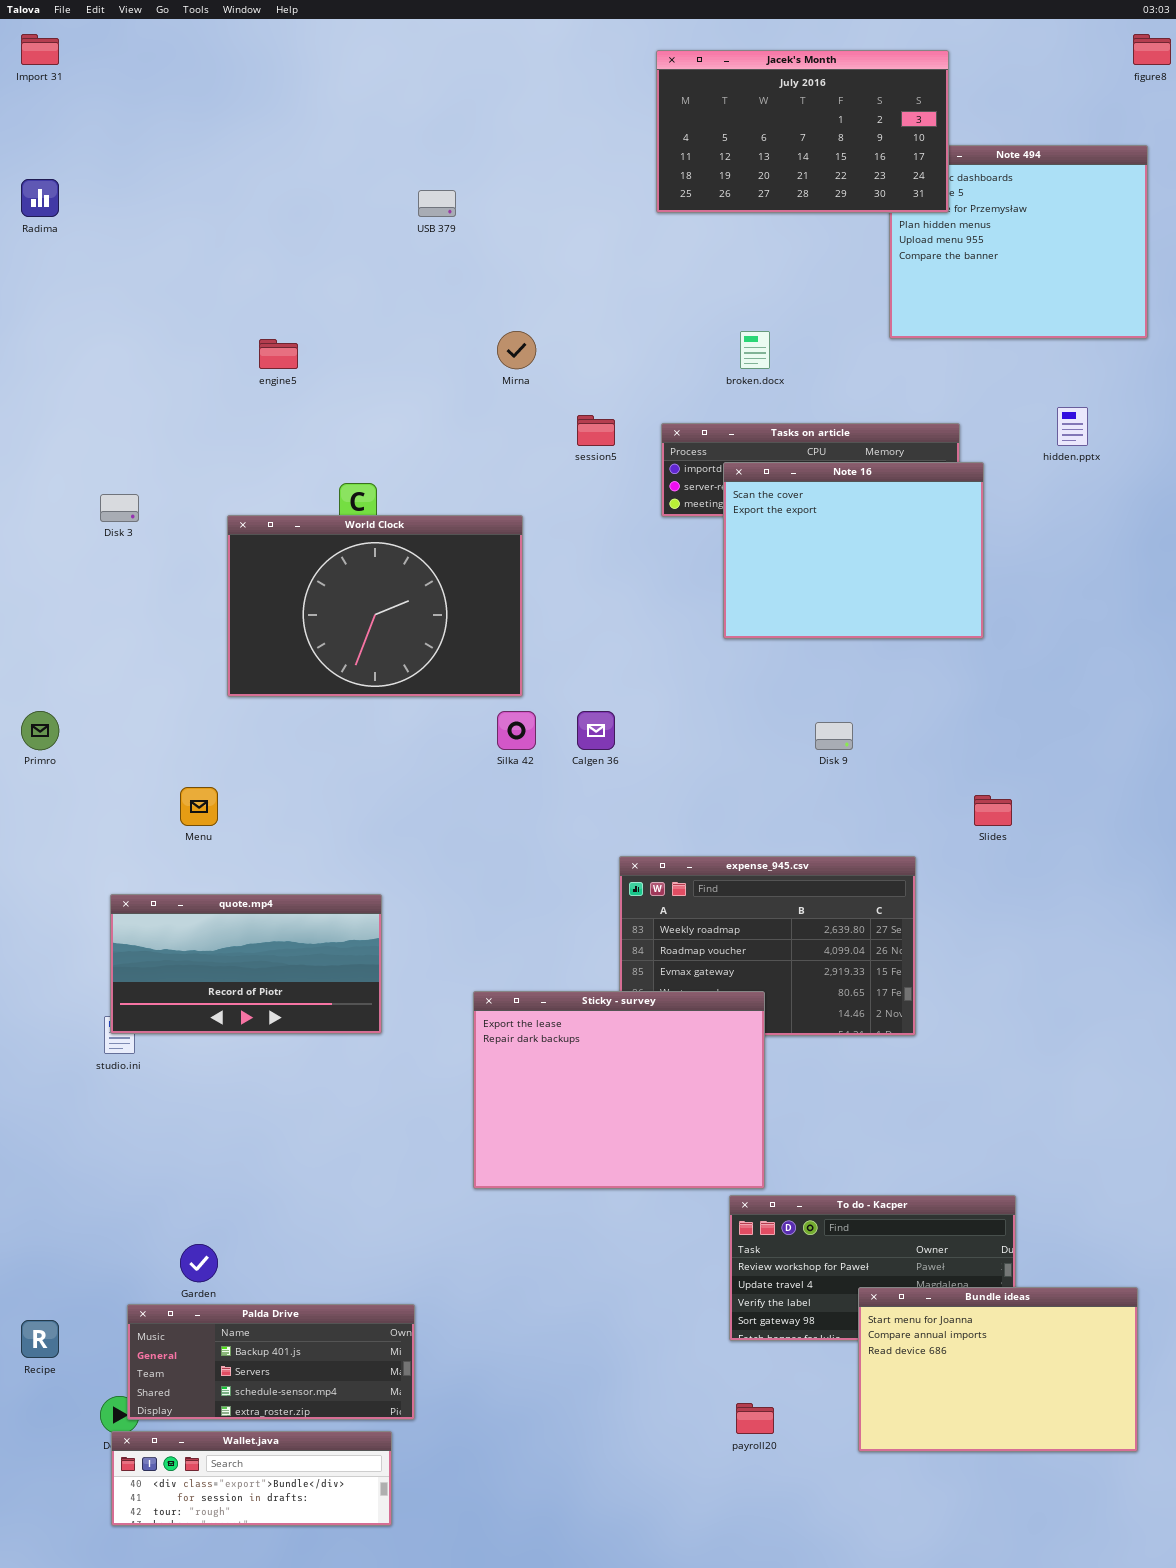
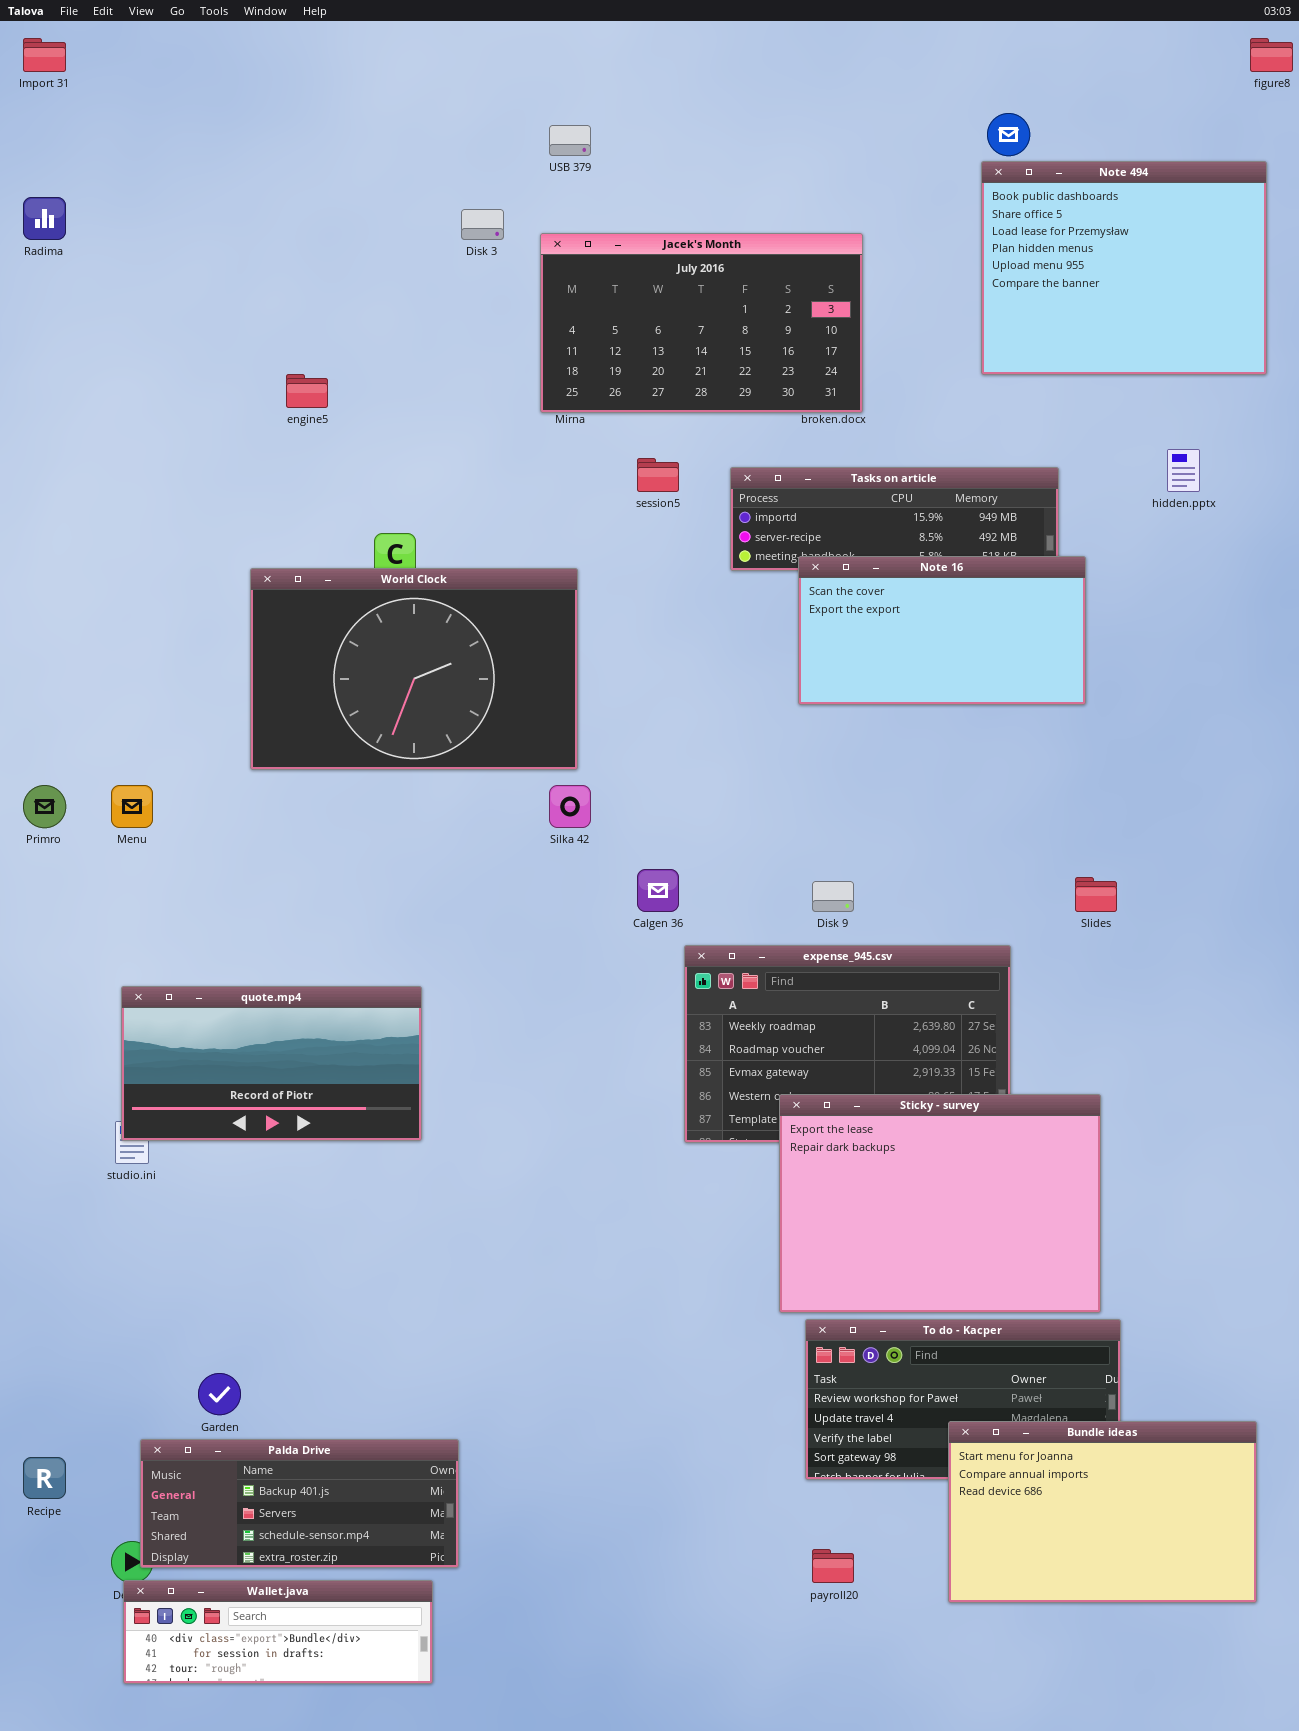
Jacek's Month: [656,50,949,213] -> [540,233,863,413], moved
USB 379: [418,190,456,217] -> [549,125,591,156], moved
Note 16: [723,462,984,639] -> [798,556,1086,705], resized
Disk 3: [100,494,139,522] -> [461,209,504,240], moved
Calgen 36: [577,711,615,750] -> [637,869,679,912], moved
Disk 9: [815,722,853,750] -> [812,881,854,912], moved
Menu: [180,787,218,826] -> [111,785,153,828], moved
Sticky - survey: [473,991,765,1189] -> [779,1094,1101,1313], moved

